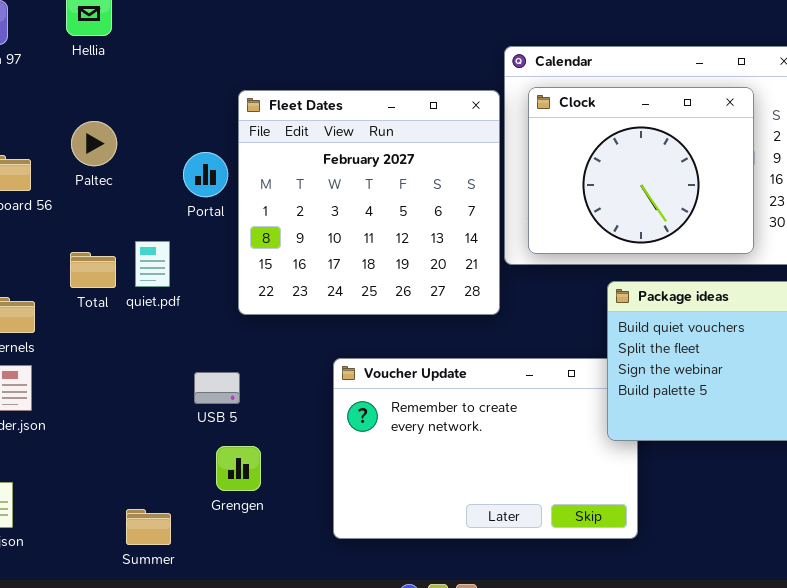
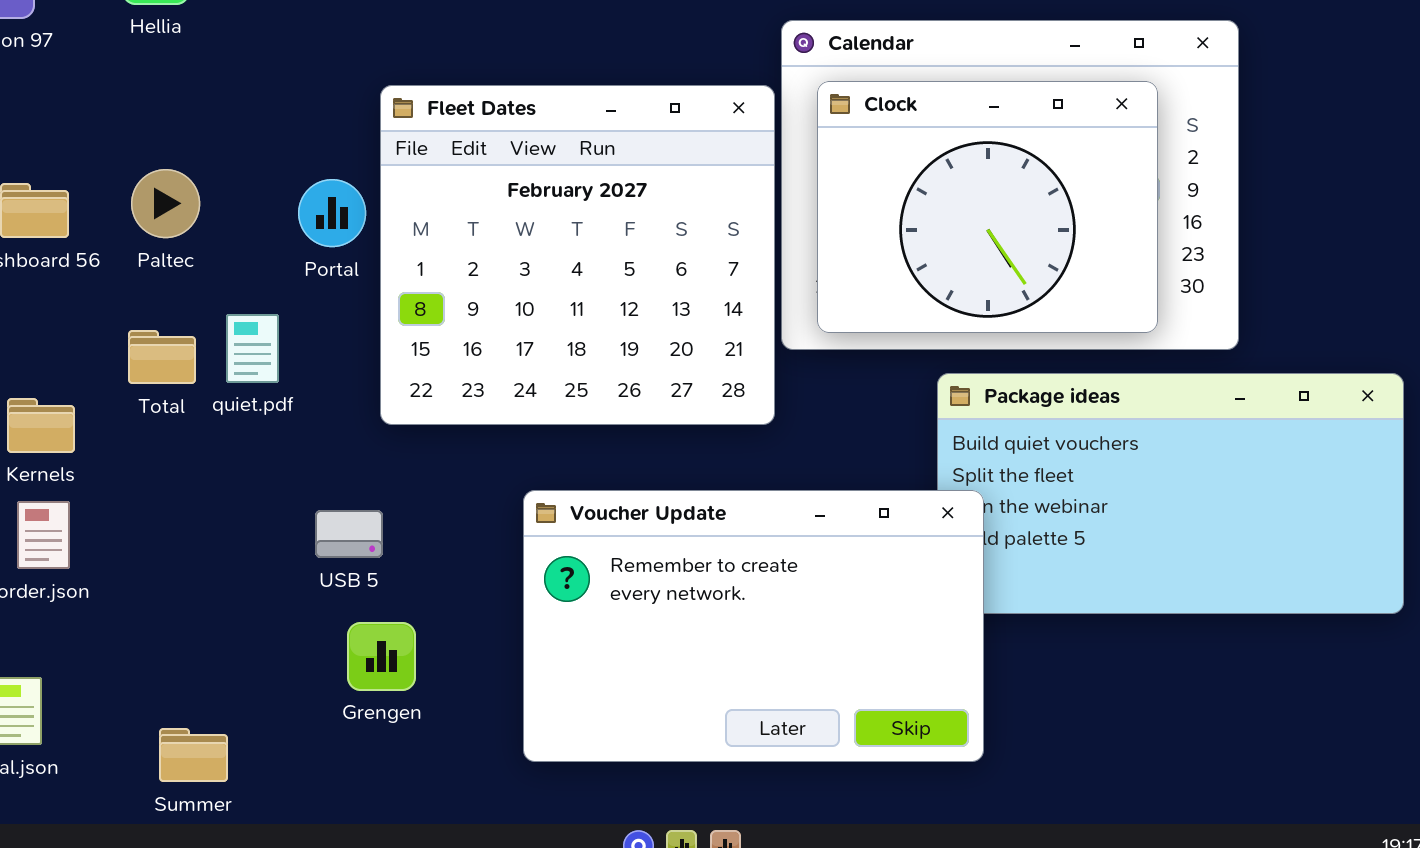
Paltec: [71,121,117,166] -> [131,169,200,238], moved
Voucher Update: [333,358,638,539] -> [523,490,984,762], raised
Summer: [126,509,171,545] -> [159,728,228,782], moved

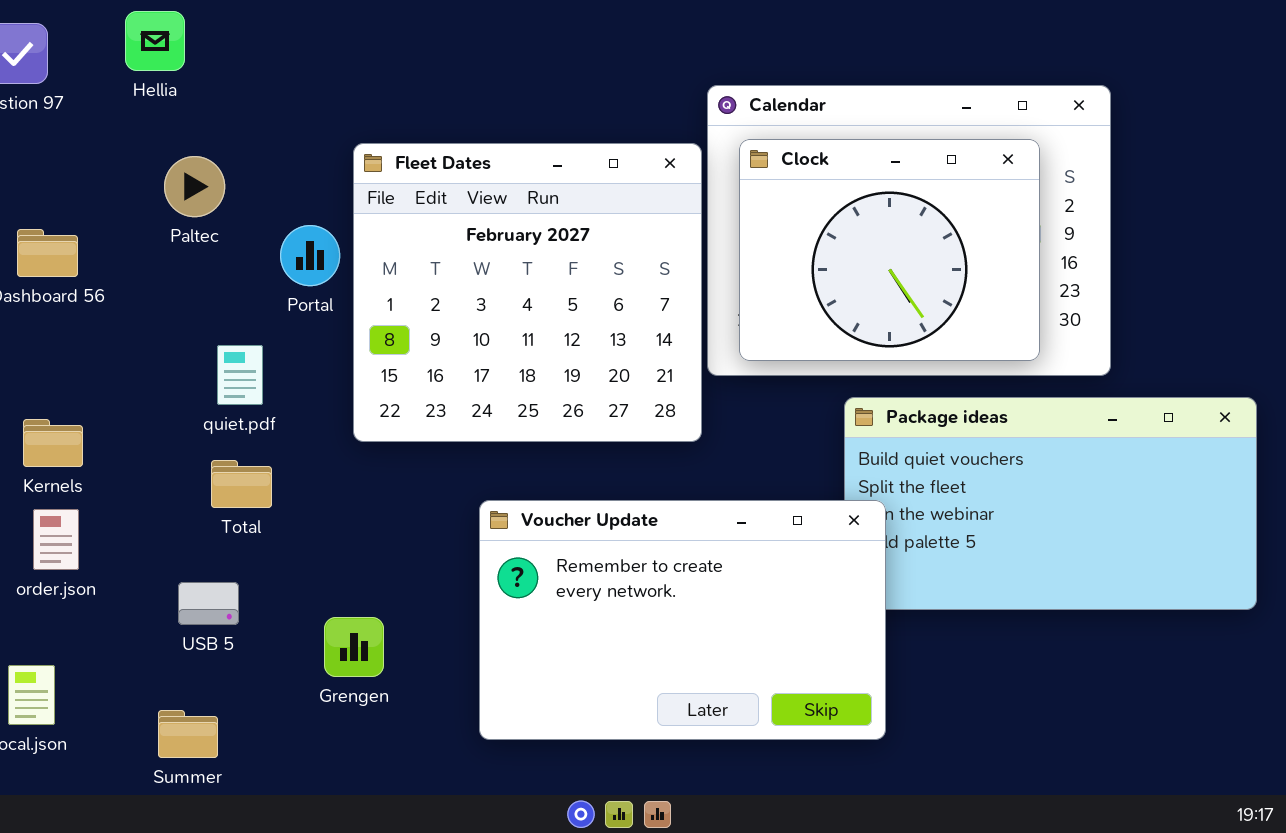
Paltec: [131,169,200,238] -> [164,156,225,217], moved
Total: [128,330,196,384] -> [211,460,272,508], moved
USB 5: [315,510,383,558] -> [178,582,239,625], moved

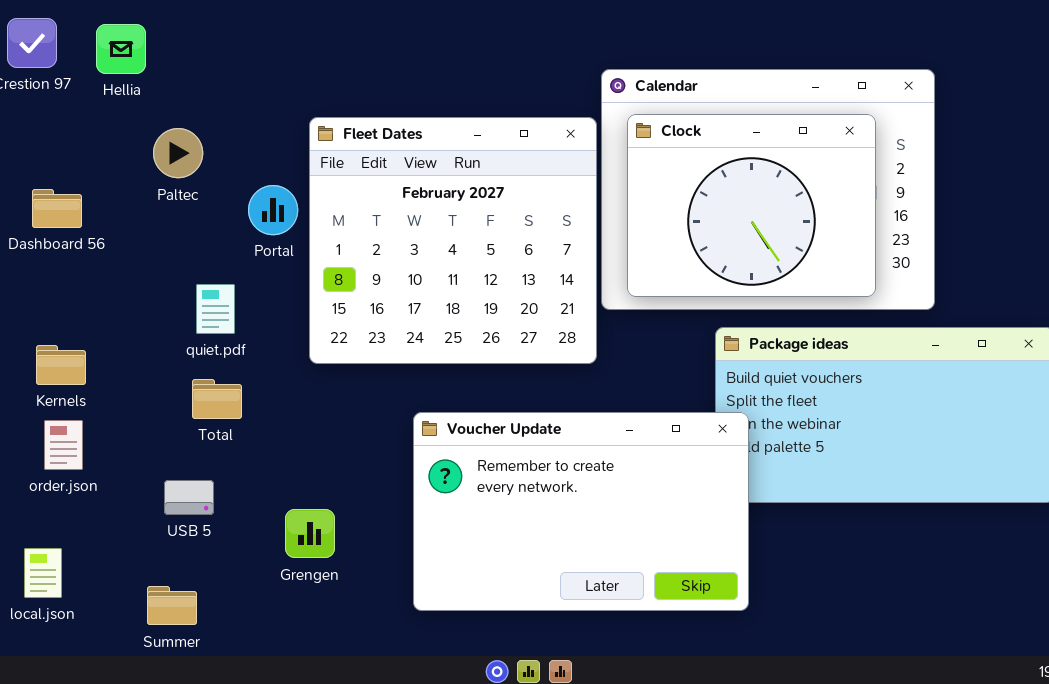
Hellia: [125,11,185,71] -> [96,24,146,74], moved

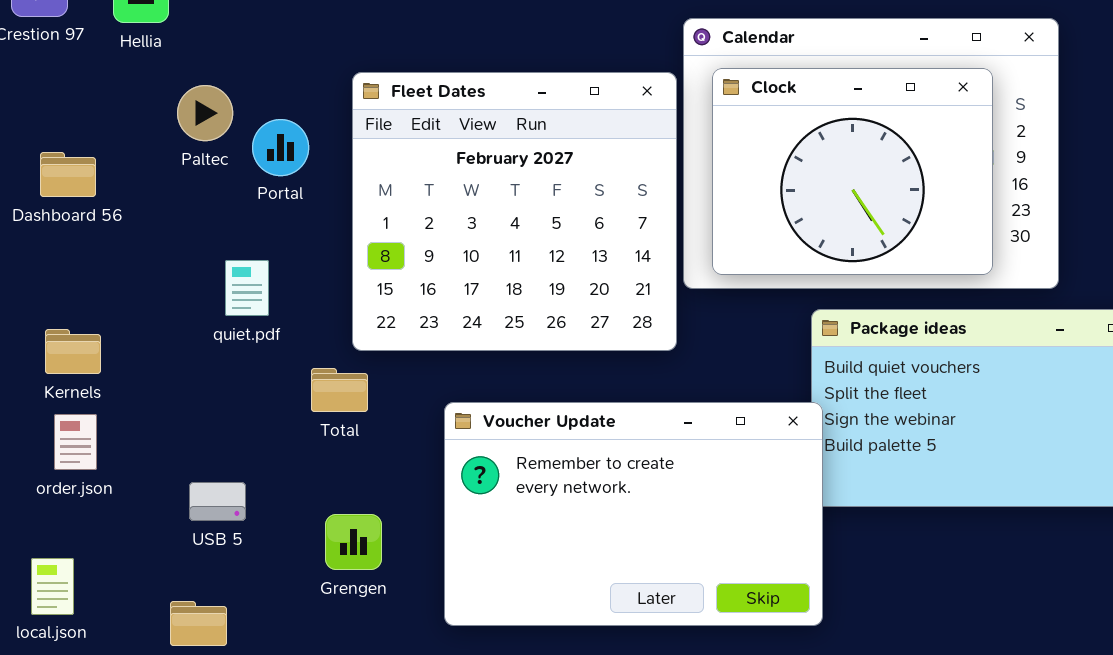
Portal: [248,185,298,235] -> [252,119,309,176], moved
Total: [192,379,242,419] -> [311,368,368,412], moved
Voucher Update: [413,412,749,611] -> [444,402,823,626], moved

